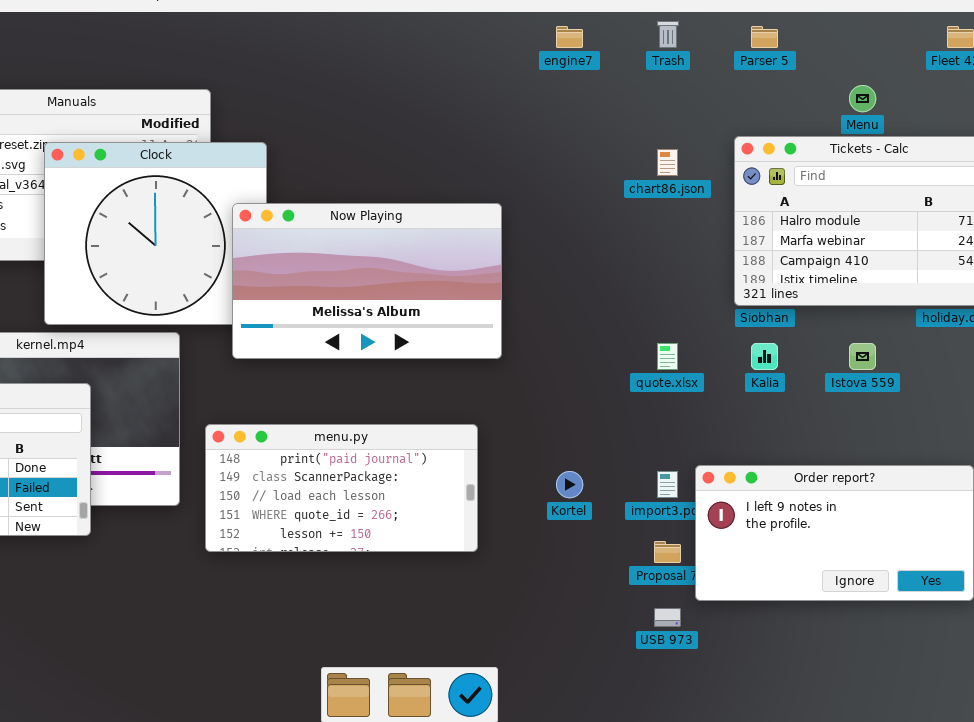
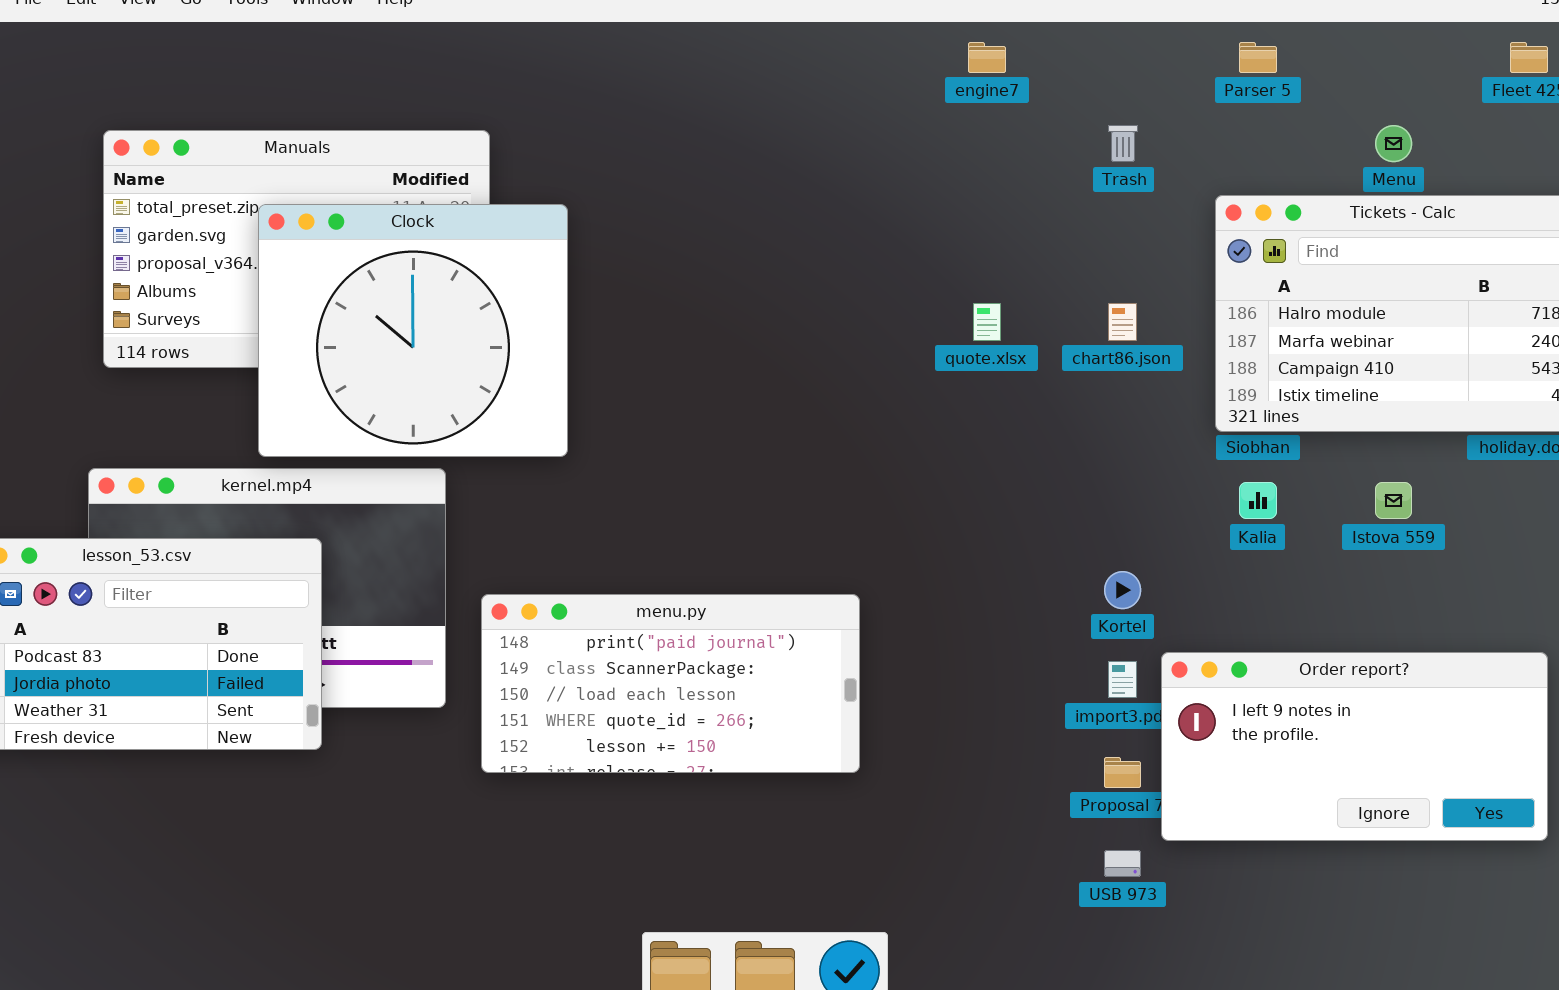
Trash: [657,21,679,48] -> [1108,125,1138,162], moved
chart86.json: [657,149,678,176] -> [1108,303,1137,341], moved
Now Playing: [232,203,502,359] -> none, closed
quote.xlsx: [657,343,678,370] -> [973,303,1001,341], moved
Kortel: [556,471,583,498] -> [1104,571,1141,609], moved

